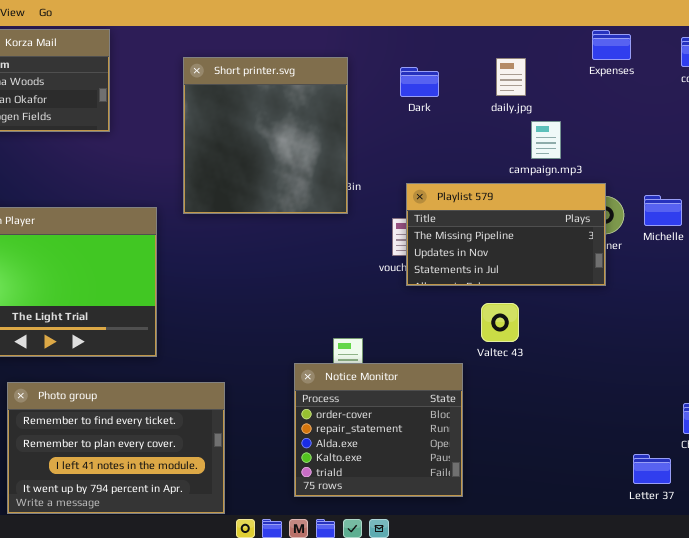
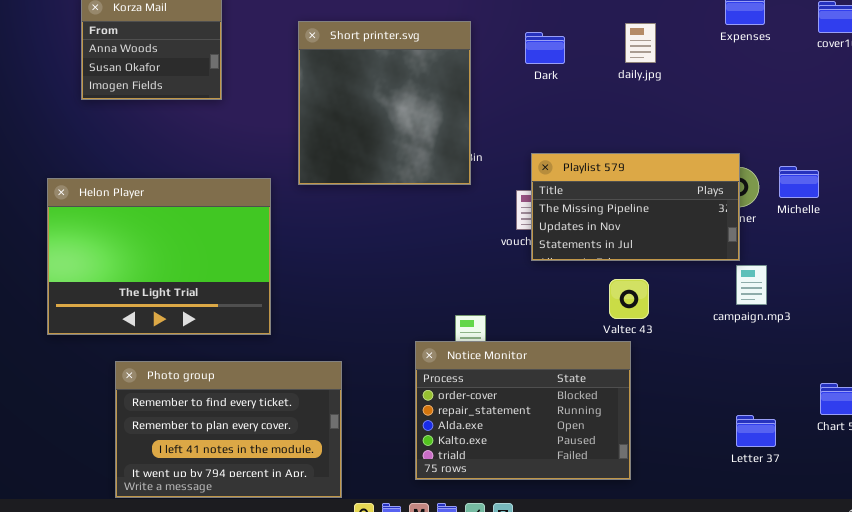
campaign.mp3: [531,121,561,159] -> [736,265,767,305], moved
Notice Monitor: [294,363,463,497] -> [415,341,631,480], resized
Letter 37: [633,454,671,484] -> [736,415,776,447], moved

